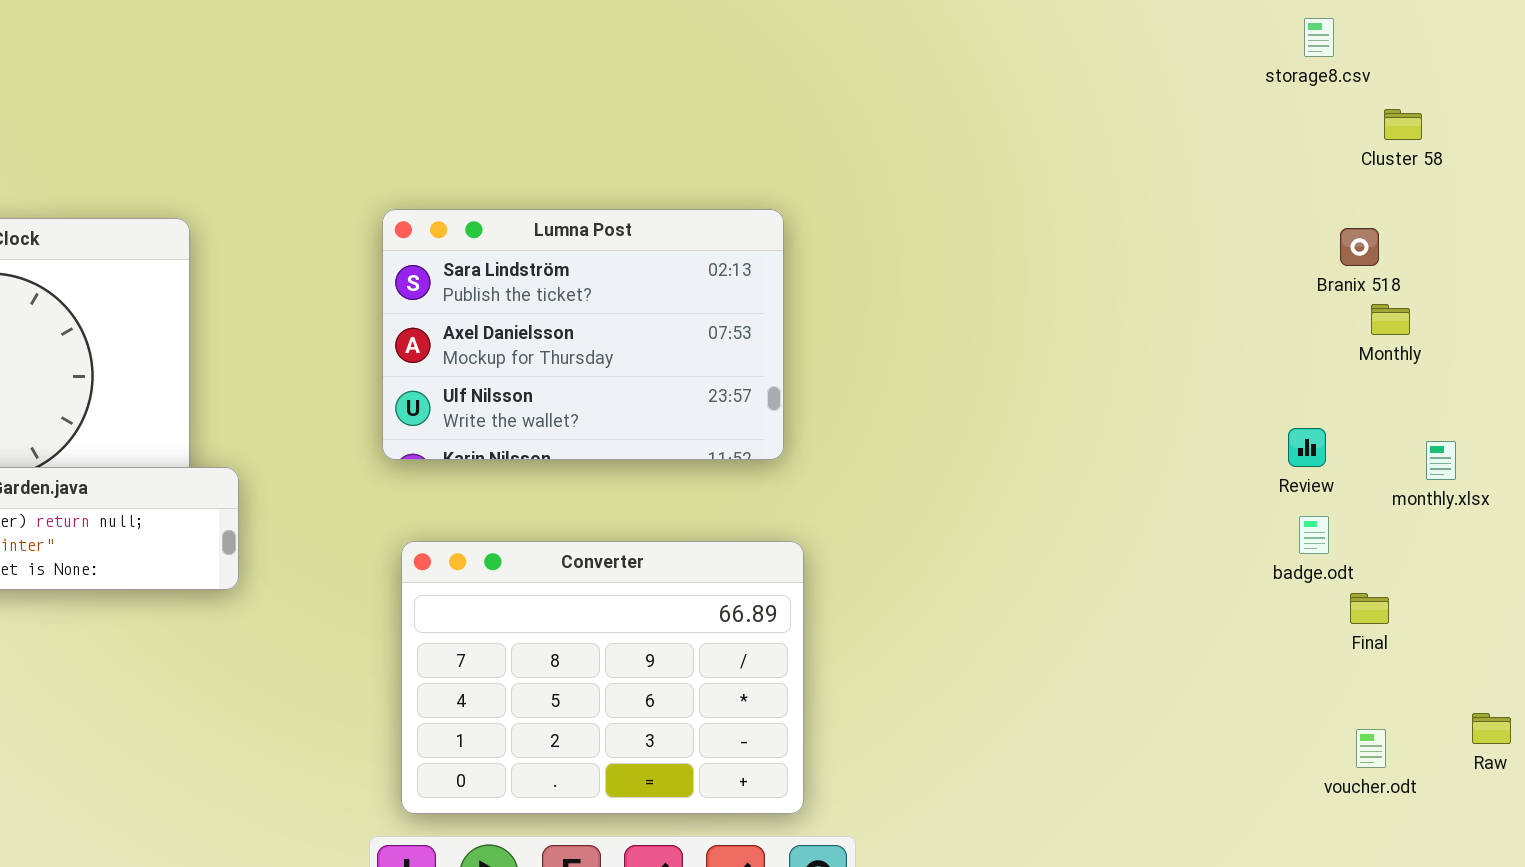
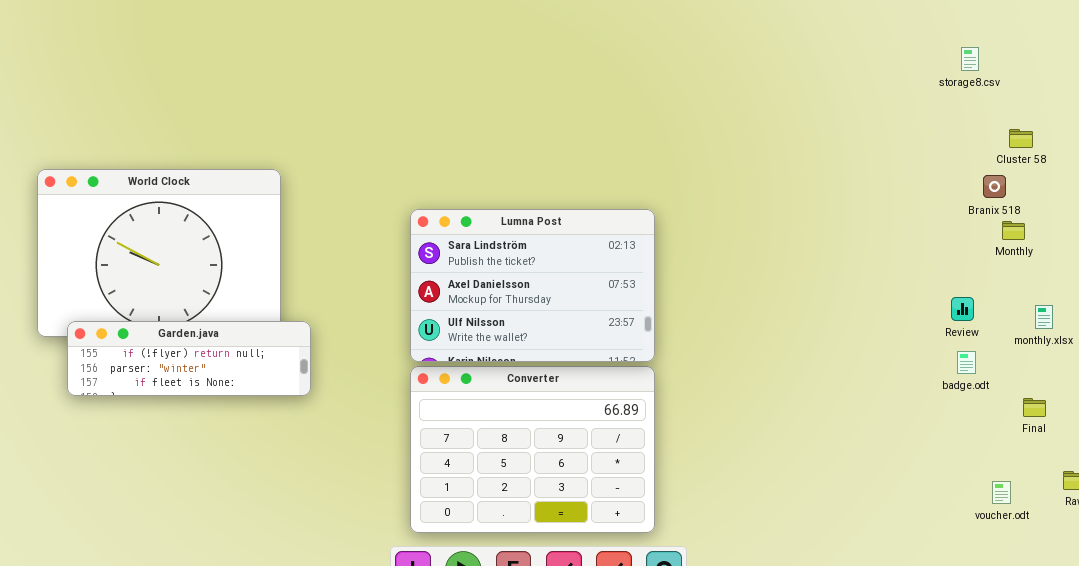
Cluster 58: [1384,109,1422,140] -> [1009,129,1033,148], moved
Lumna Post: [382,209,784,460] -> [410,209,655,362], moved
Final: [1350,593,1389,624] -> [1023,398,1046,417], moved

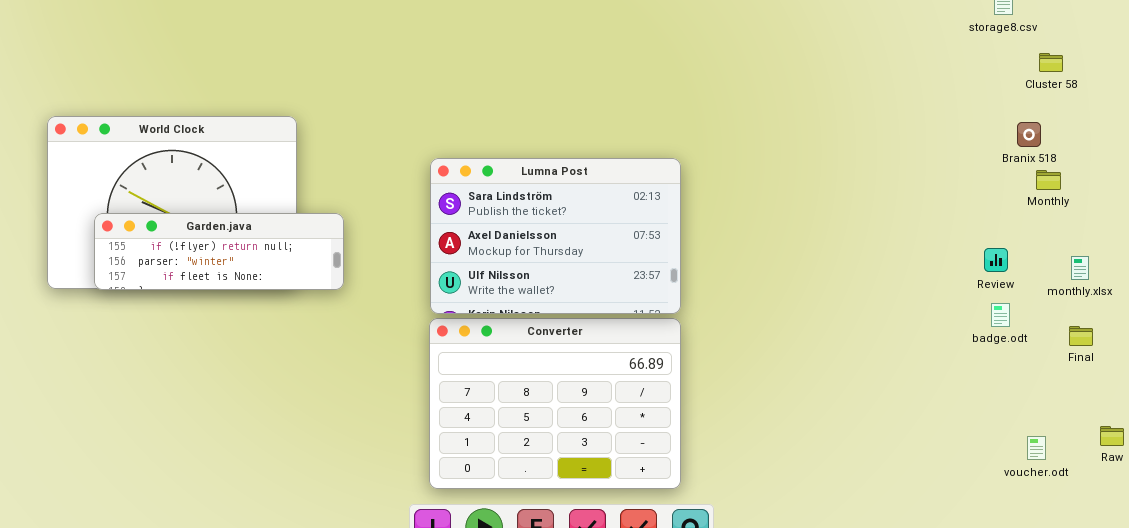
Cluster 58: [1009,129,1033,148] -> [1039,53,1063,72], moved
Garden.java: [67,321,311,396] -> [94,213,344,290], moved
Final: [1023,398,1046,417] -> [1069,326,1093,346], moved

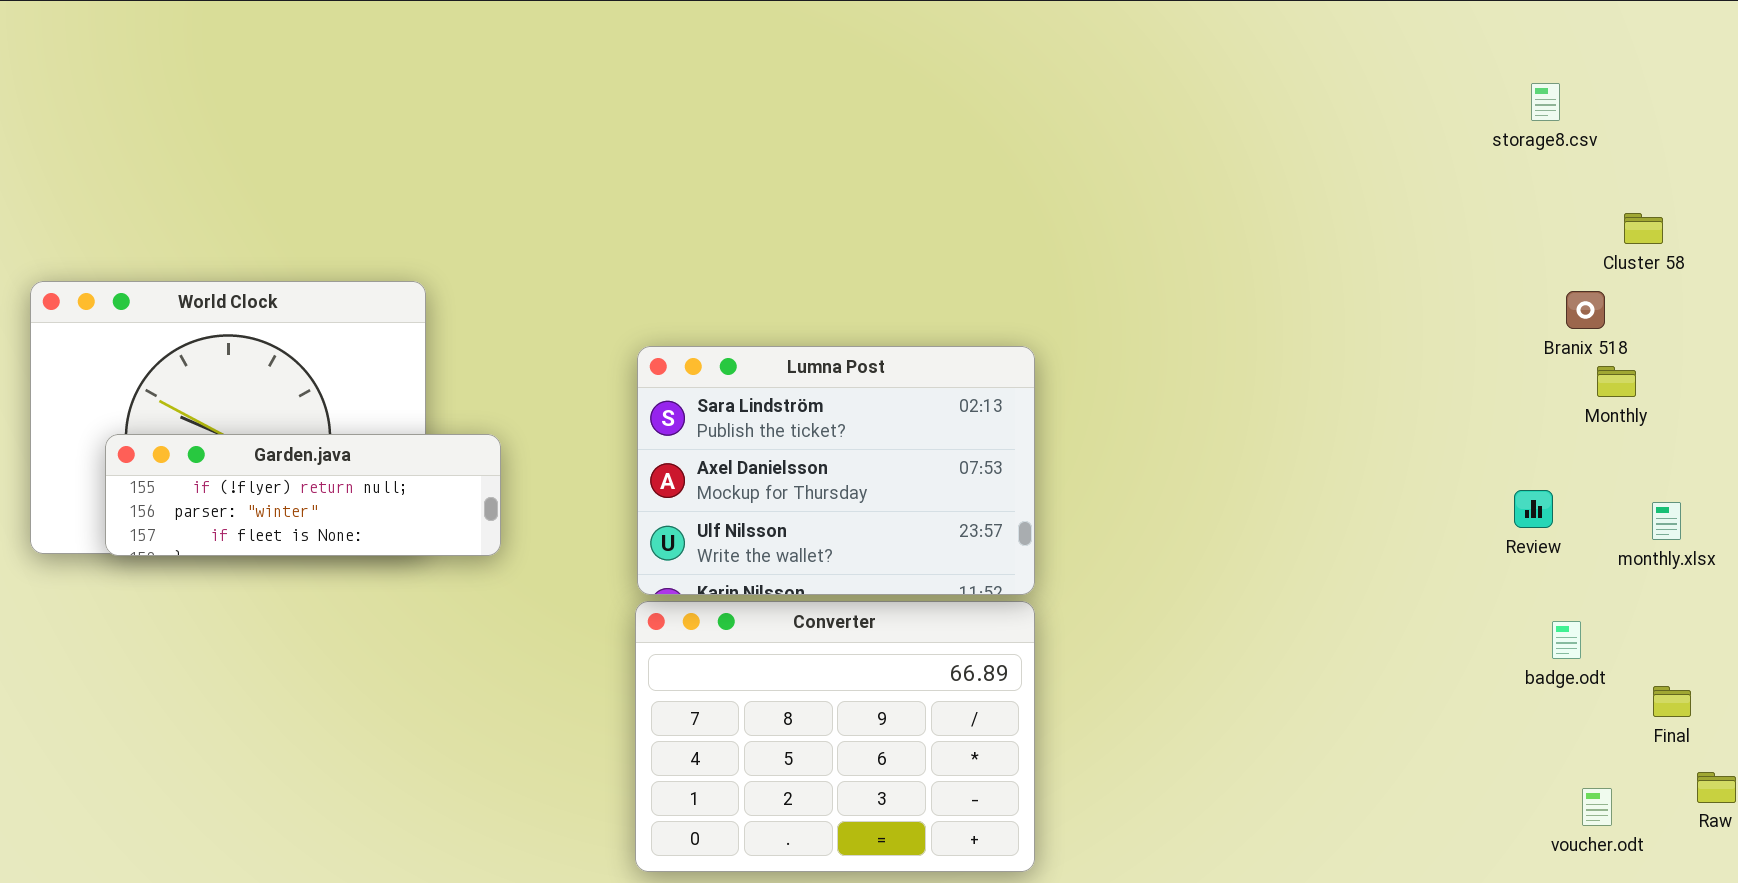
Cluster 58: [1039,53,1063,72] -> [1624,213,1663,244], moved
badge.odt: [991,303,1010,327] -> [1552,621,1581,659], moved
Final: [1069,326,1093,346] -> [1653,686,1691,717], moved

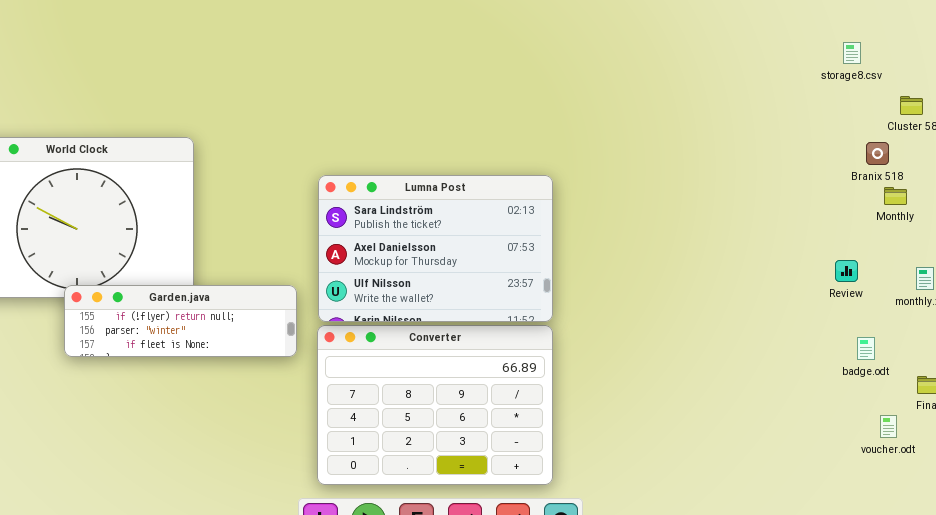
storage8.csv: [1531,83,1560,121] -> [843,42,861,64], moved
Garden.java: [105,434,501,556] -> [64,285,297,357], moved
voucher.odt: [1582,788,1612,826] -> [880,415,897,438], moved

